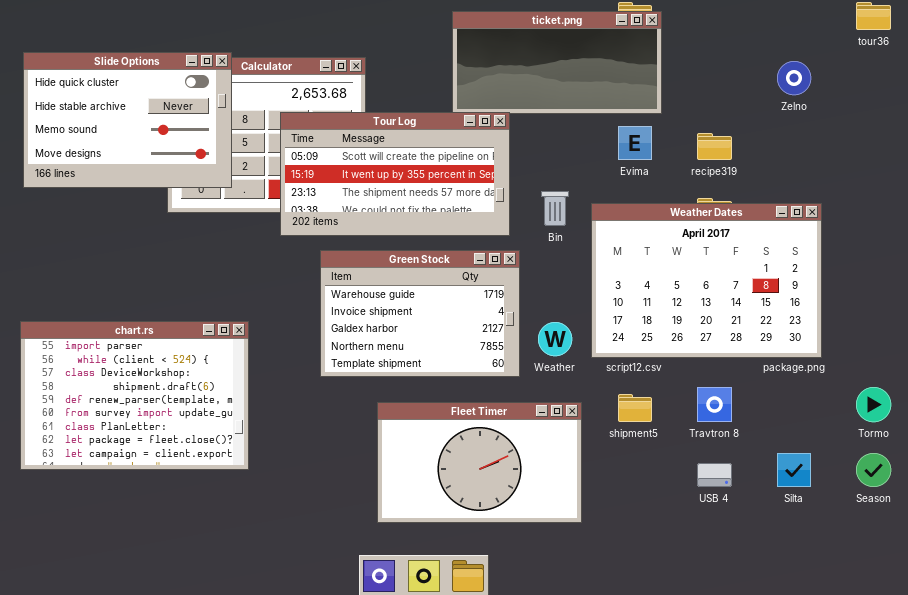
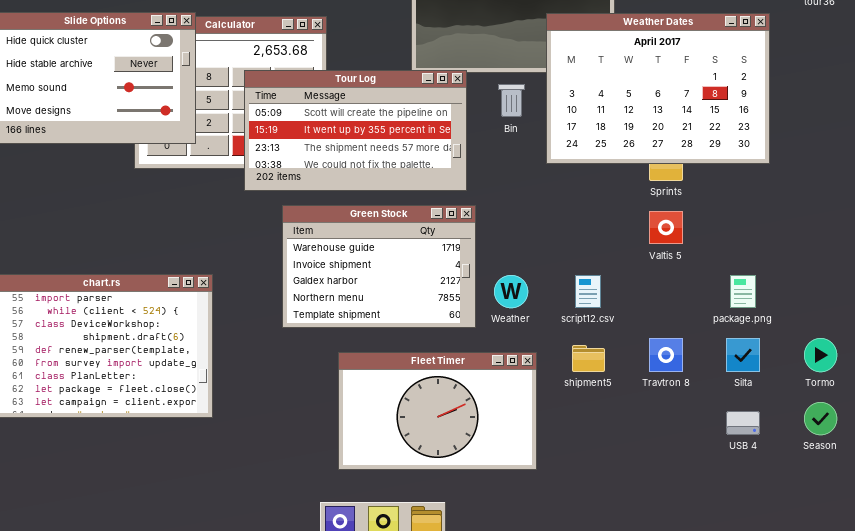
Bin: [541,191,569,226] -> [498,84,525,117], moved
Weather Dates: [591,203,822,358] -> [546,13,770,164], moved
Silta: [777,453,811,487] -> [726,338,760,372], moved
USB 4: [697,463,732,487] -> [726,411,760,435], moved

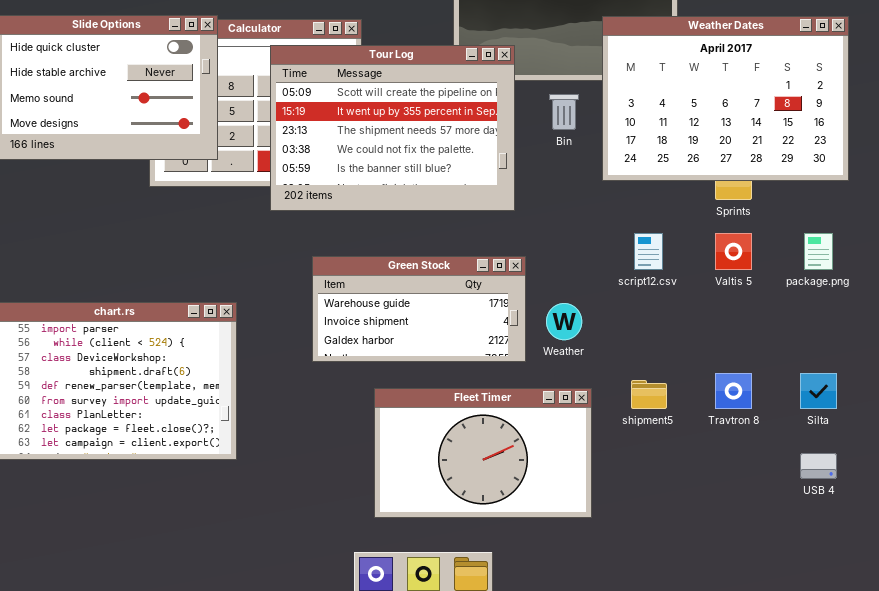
Tour Log: [244,70,467,191] -> [270,45,515,211], resized
Green Stock: [282,205,476,328] -> [312,256,526,362], resized
script12.csv: [575,275,601,308] -> [634,233,663,270], moved
package.png: [730,275,756,308] -> [804,233,833,270], moved

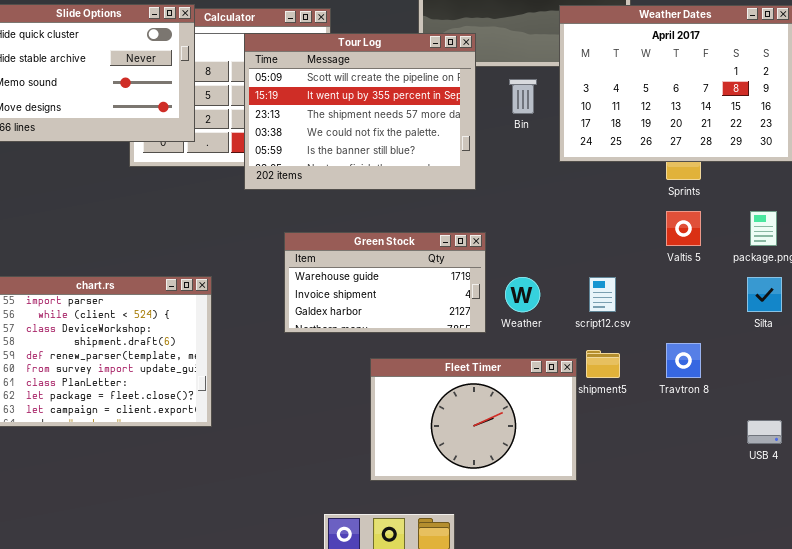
script12.csv: [634,233,663,270] -> [589,277,616,312], moved
Silta: [800,373,837,409] -> [747,277,782,312], moved
Fleet Timer: [374,388,592,518] -> [370,358,577,481], moved

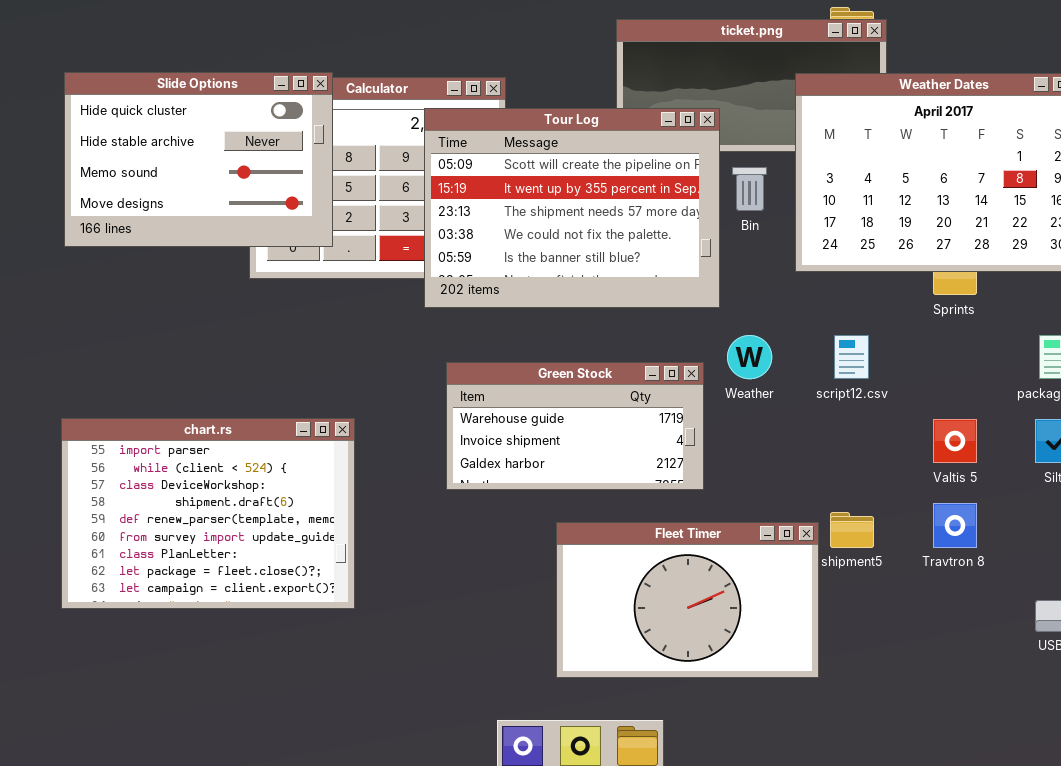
Tour Log: [244,33,476,190] -> [424,108,720,308], moved
Valtis 5: [666,211,701,246] -> [933,419,977,463], moved
Weather: [505,277,540,312] -> [727,335,772,379], moved
script12.csv: [589,277,616,312] -> [834,335,869,379], moved

